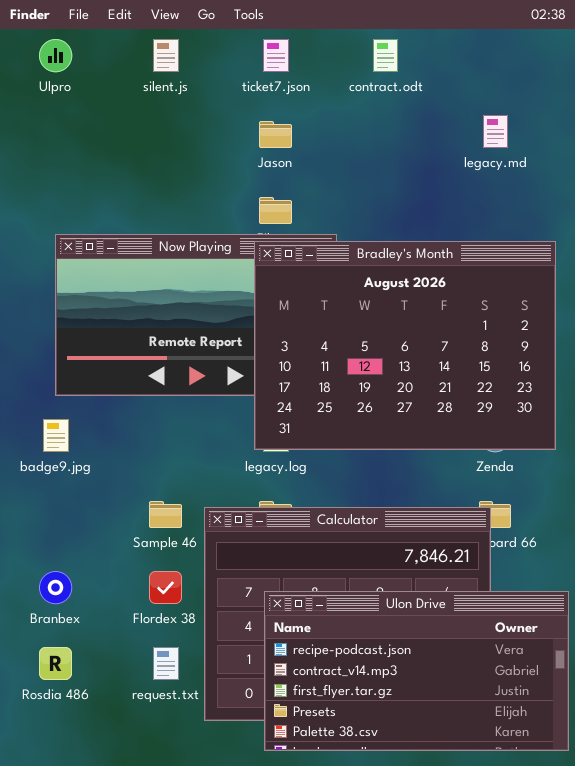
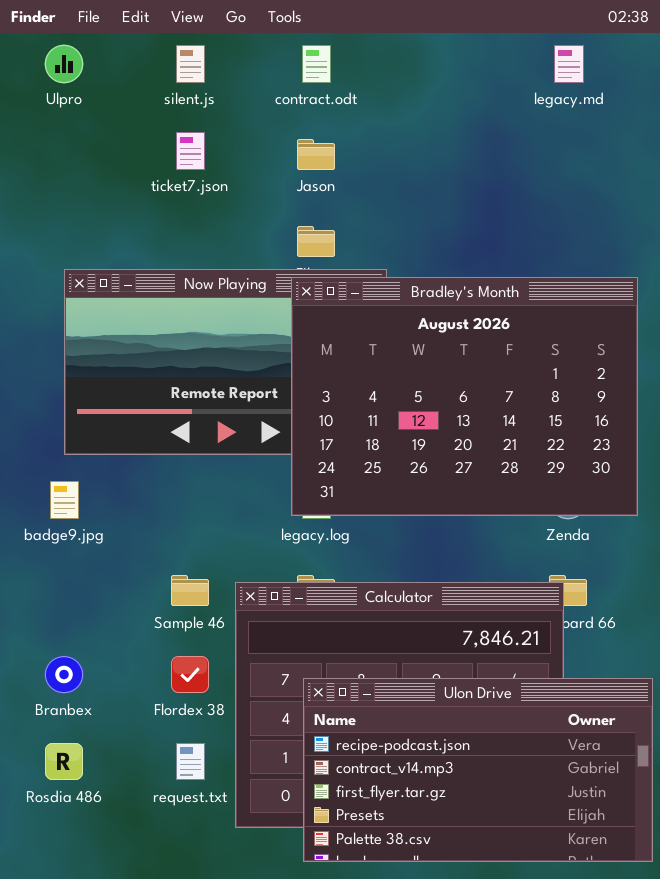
ticket7.json: [263,39,289,72] -> [176,132,205,170], moved
contract.odt: [373,39,398,72] -> [302,45,331,83], moved
legacy.md: [483,115,508,148] -> [554,45,584,83], moved

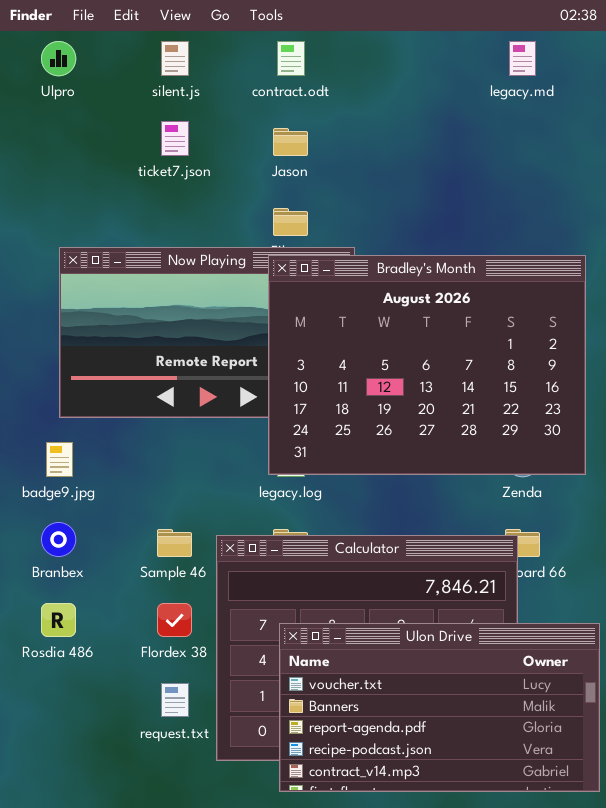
Branbex: [45,656,83,693] -> [41,522,76,557], moved
Ulon Drive: [303,678,653,862] -> [279,623,600,792], scrolled up 3 rows
Rosdia 486: [45,743,83,780] -> [41,603,76,637], moved

